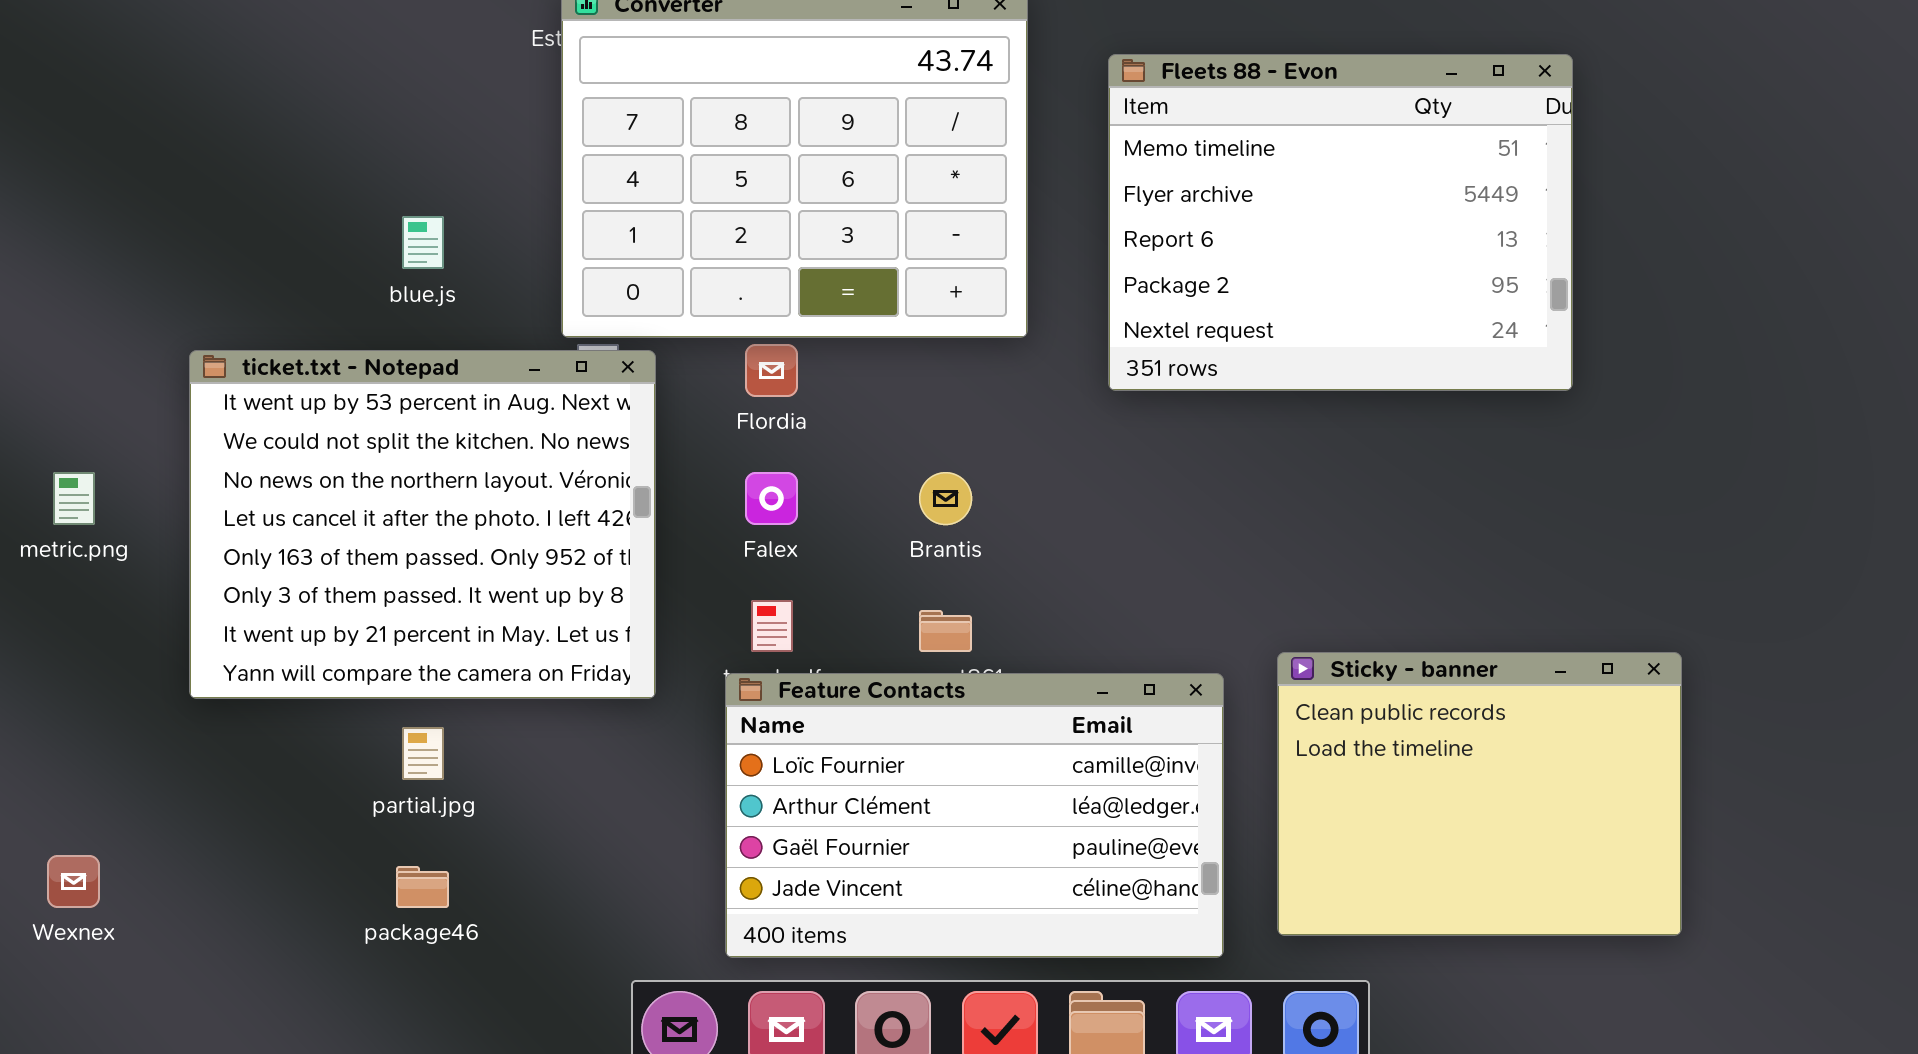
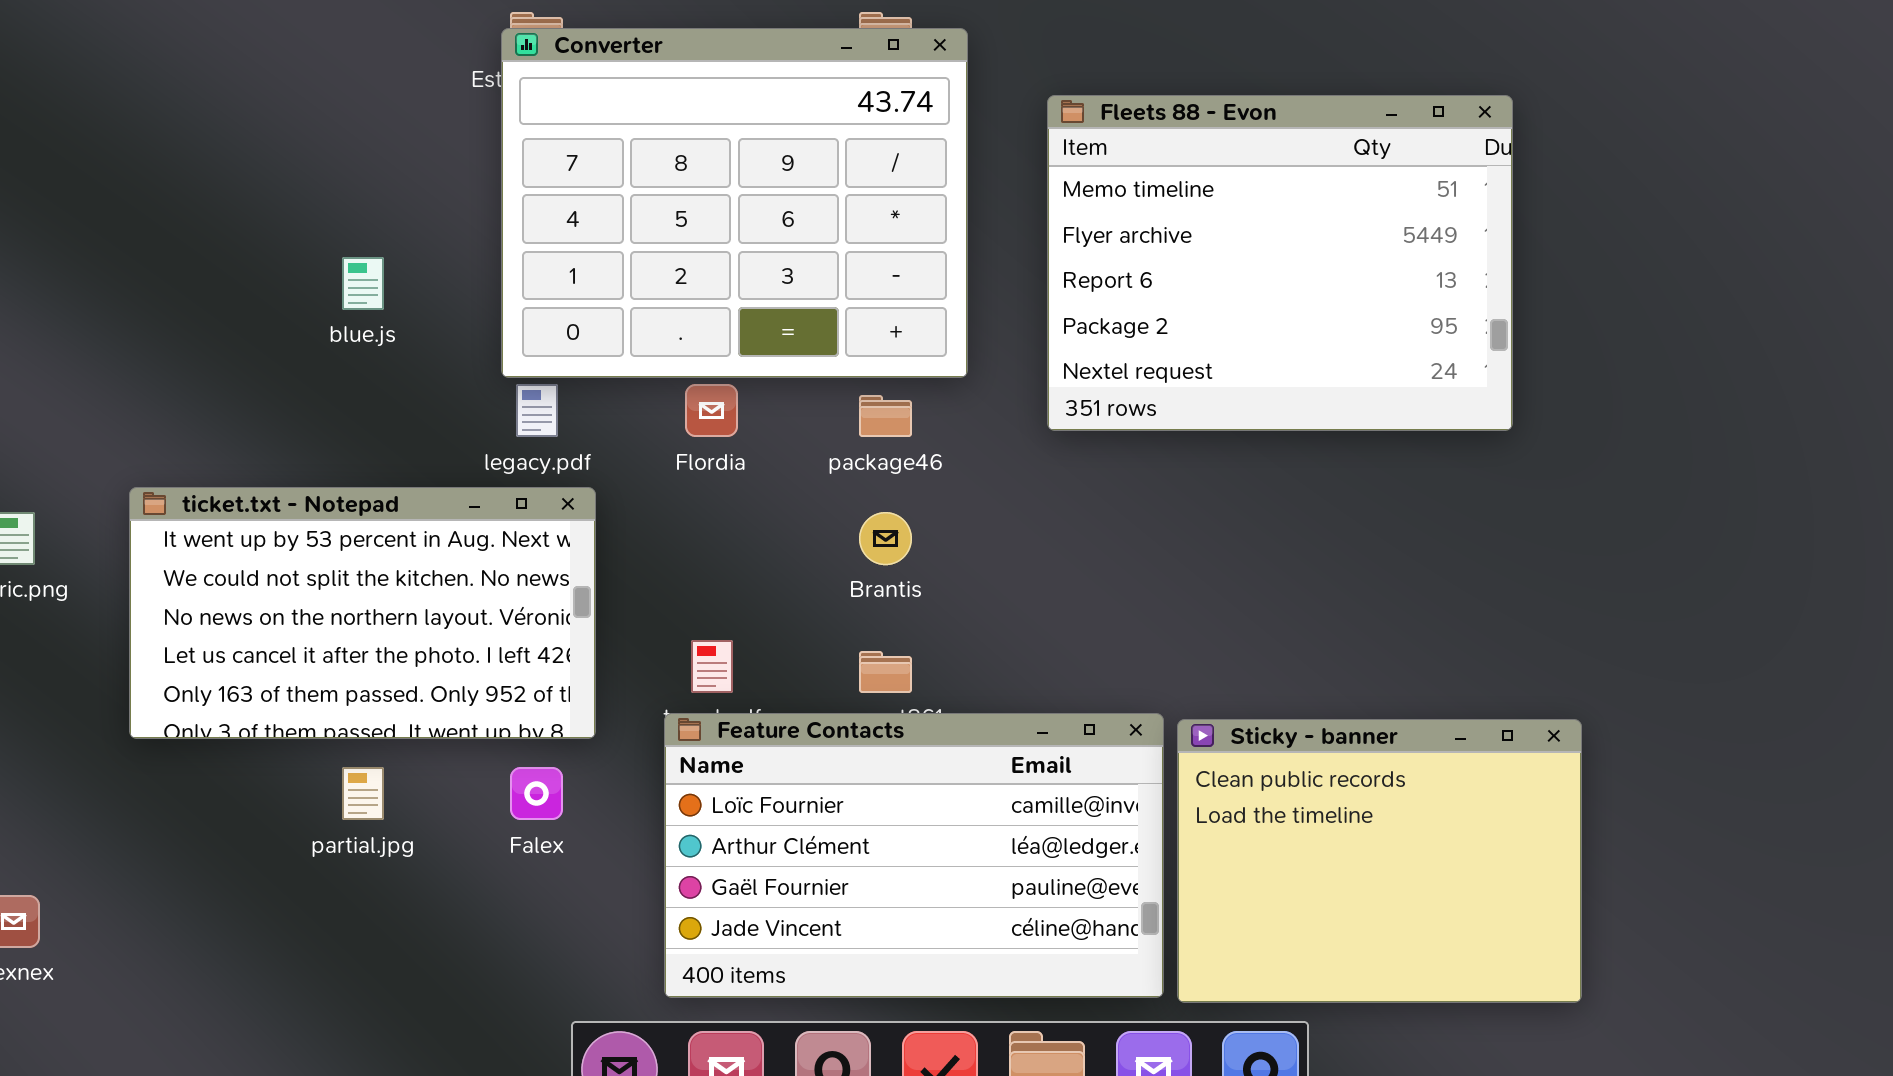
ticket.txt - Notepad: [189,350,656,699] -> [129,487,596,739], resized
Falex: [745,472,798,525] -> [510,767,563,820], moved
Sticky - banner: [1277,652,1682,936] -> [1177,719,1582,1003], moved
package46: [396,866,449,908] -> [859,395,912,437], moved

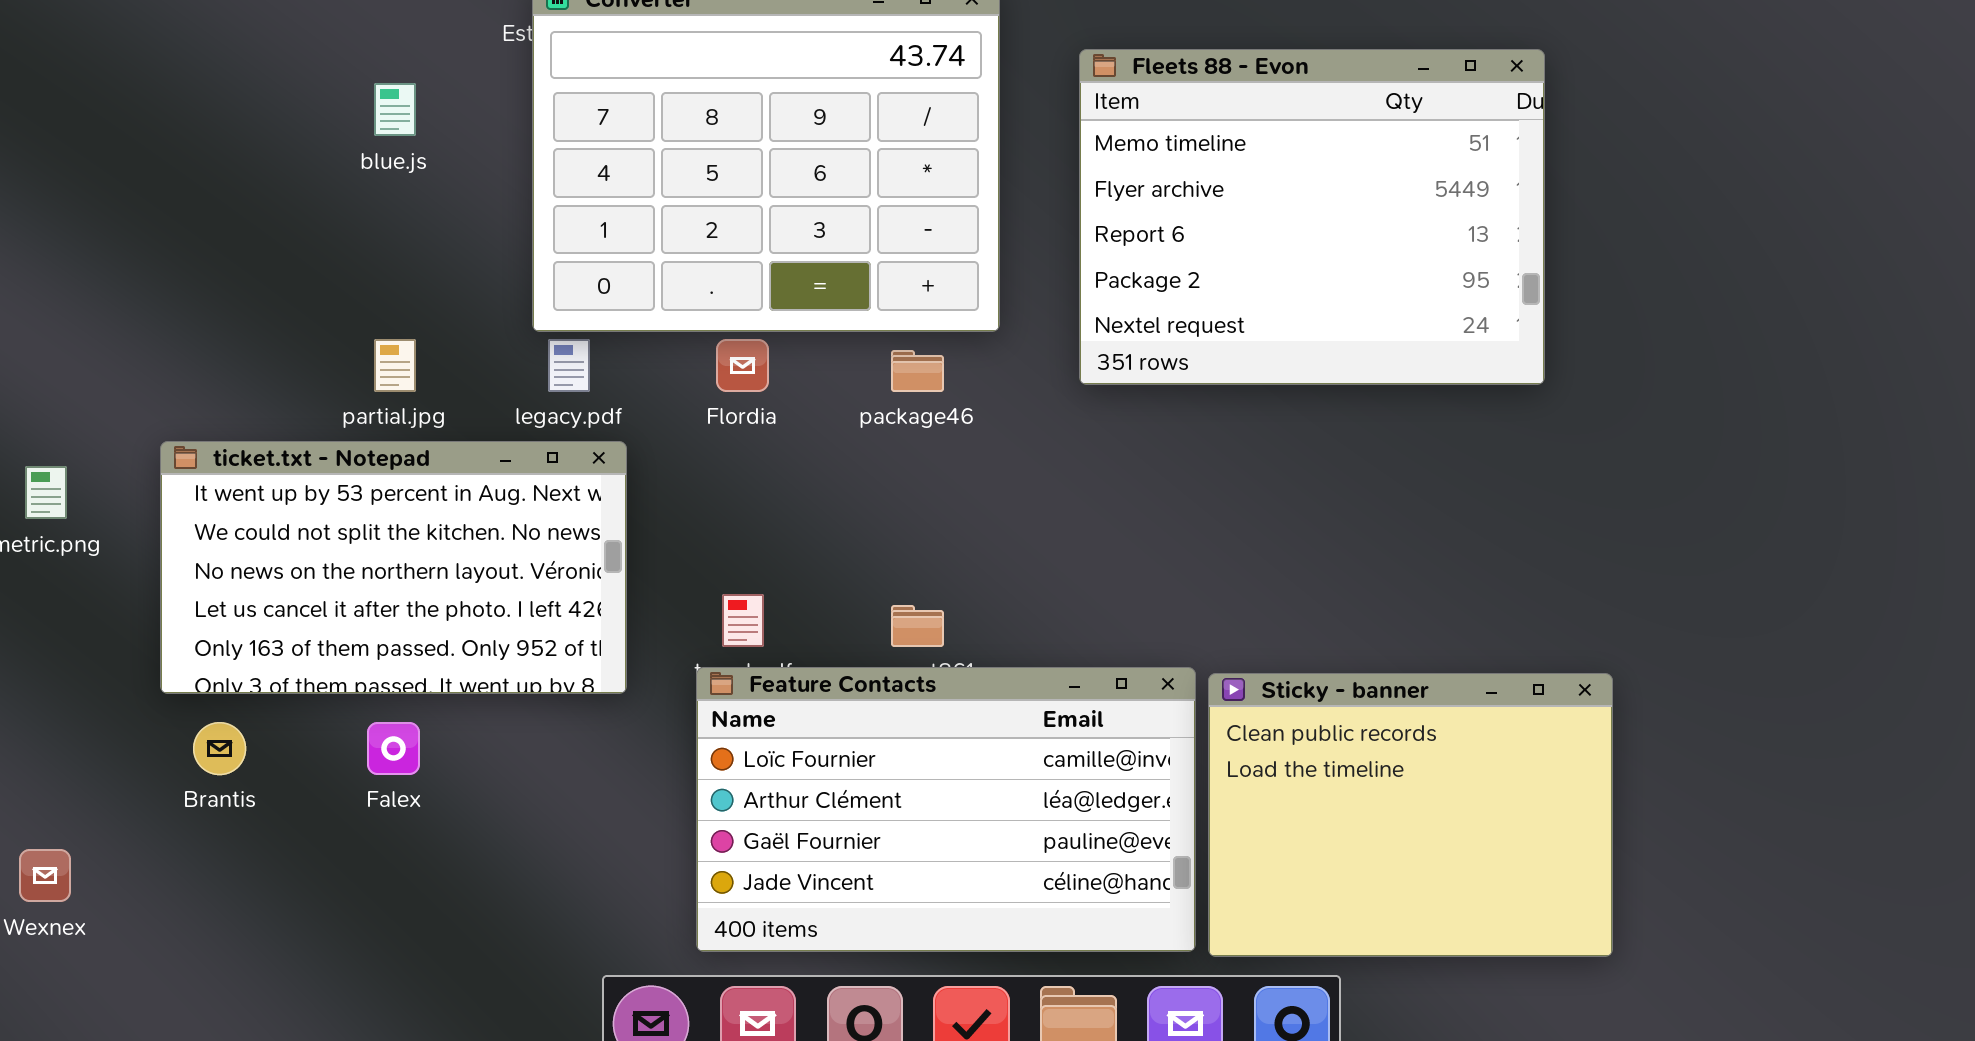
blue.js: [342,257,384,310] -> [374,83,416,136], moved
Brantis: [859,512,912,565] -> [193,722,246,775], moved
partial.jpg: [342,767,384,820] -> [374,339,416,392], moved
Falex: [510,767,563,820] -> [367,722,420,775], moved

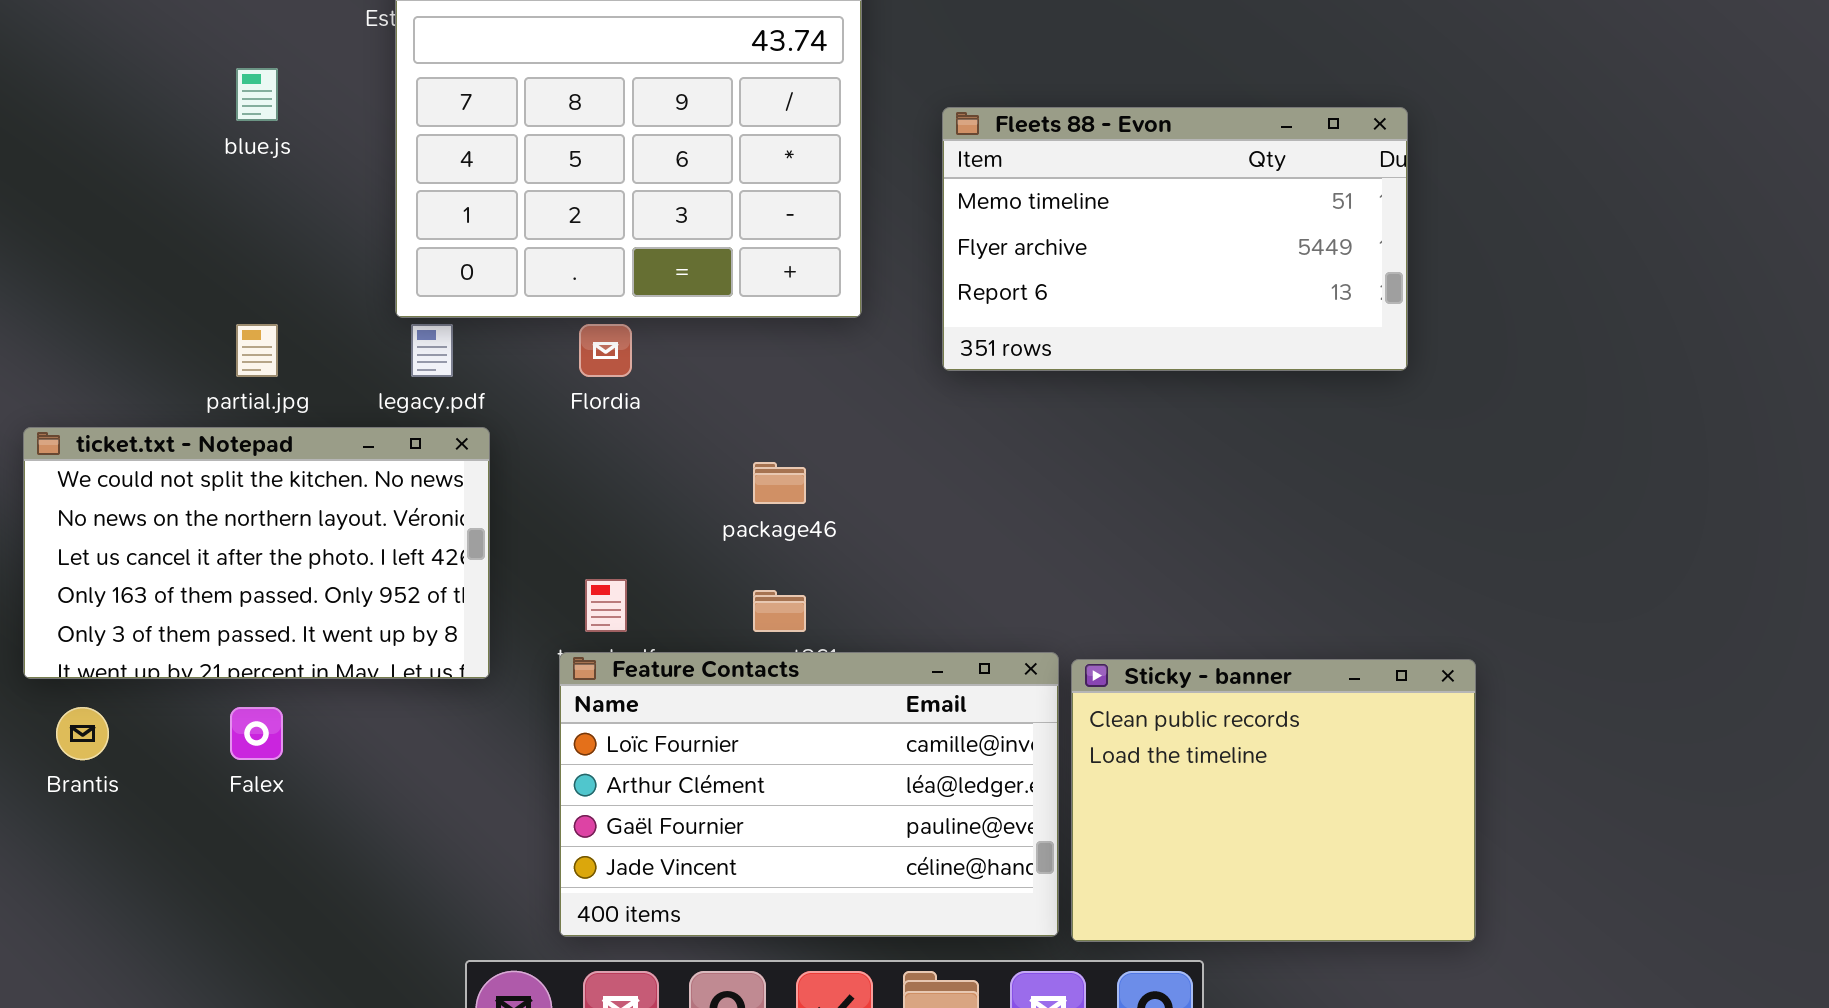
Fleets 88 - Evon: [1079,49,1545,385] -> [942,107,1408,371], resized
package46: [891,350,944,392] -> [753,462,806,504], moved
ticket.txt - Notepad: [160,441,627,694] -> [23,427,490,679], scrolled down 1 row

